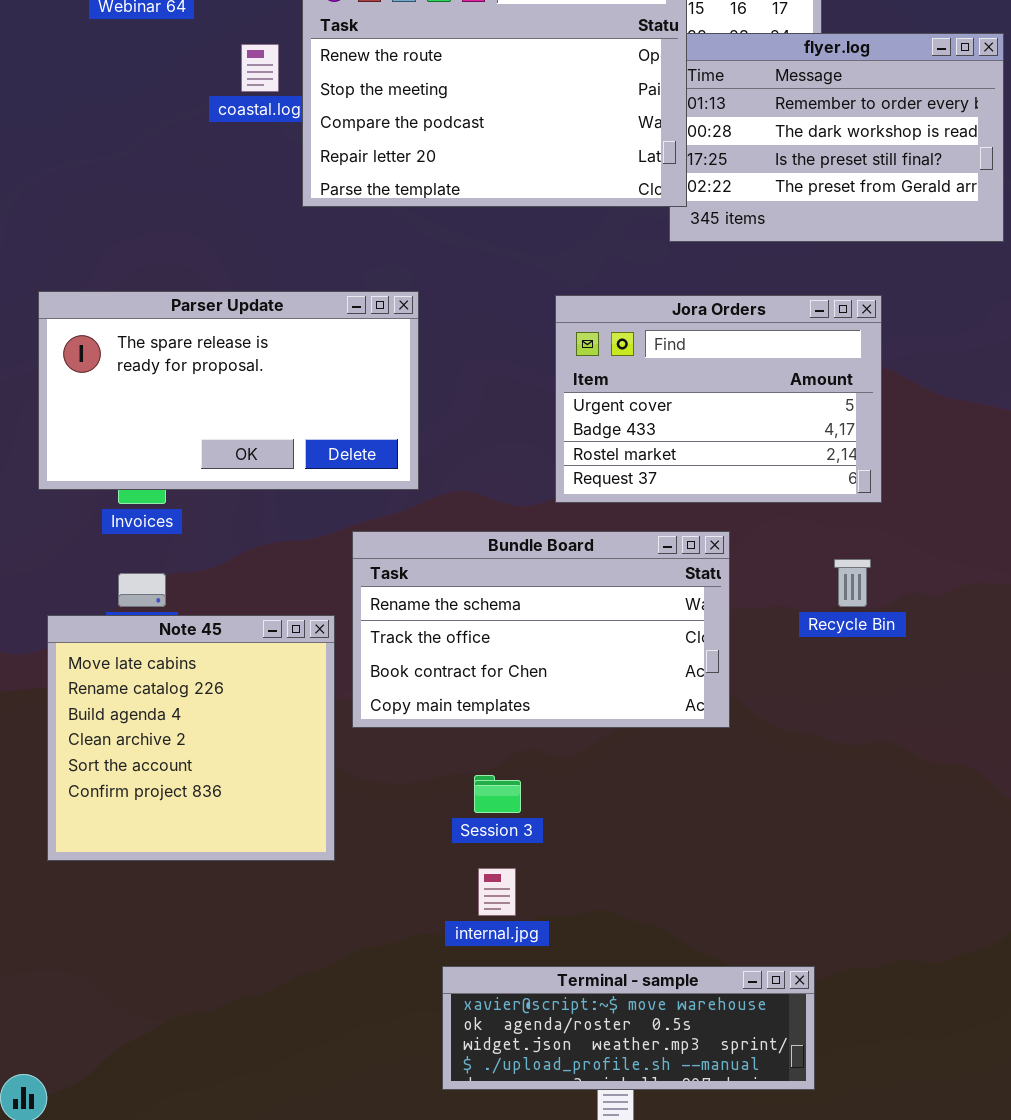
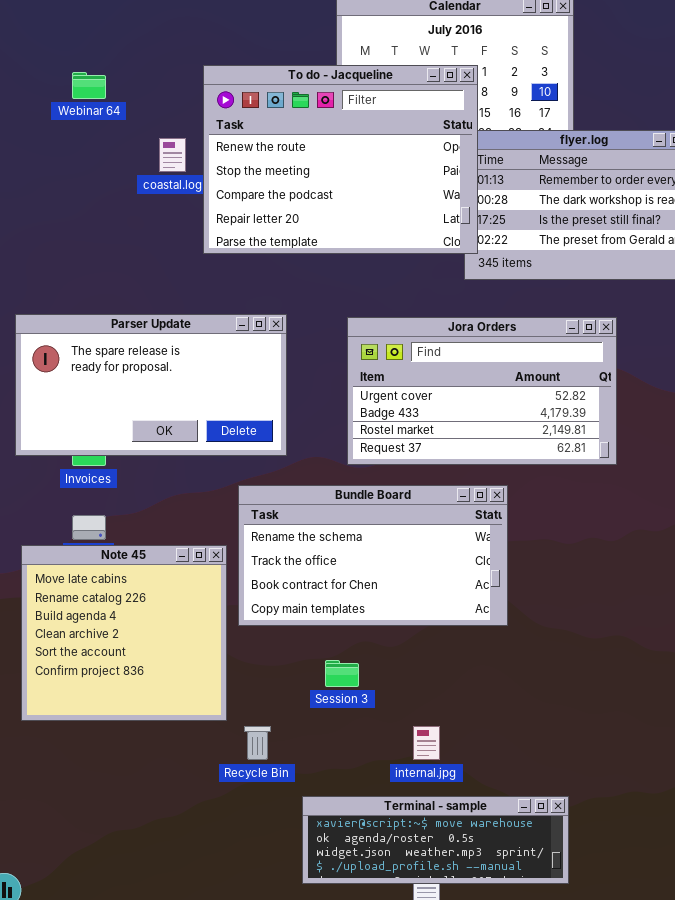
Jora Orders: [555,295,882,503] -> [347,317,617,465], resized
Recycle Bin: [834,559,871,607] -> [244,726,271,760], moved
internal.jpg: [478,868,516,916] -> [413,726,440,760], moved

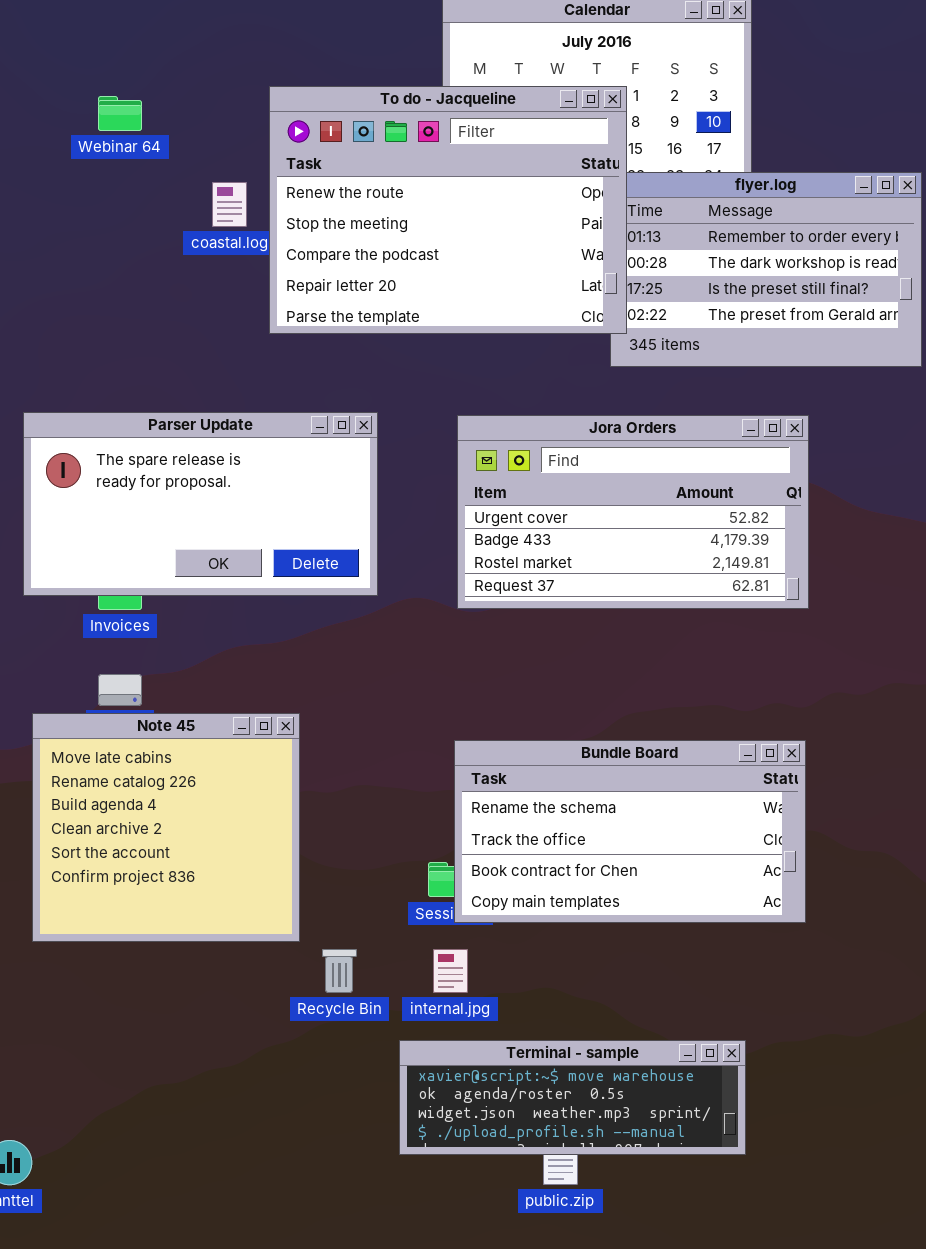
Bundle Board: [238,485,508,626] -> [454,740,806,923], moved
internal.jpg: [413,726,440,760] -> [433,949,468,993], moved

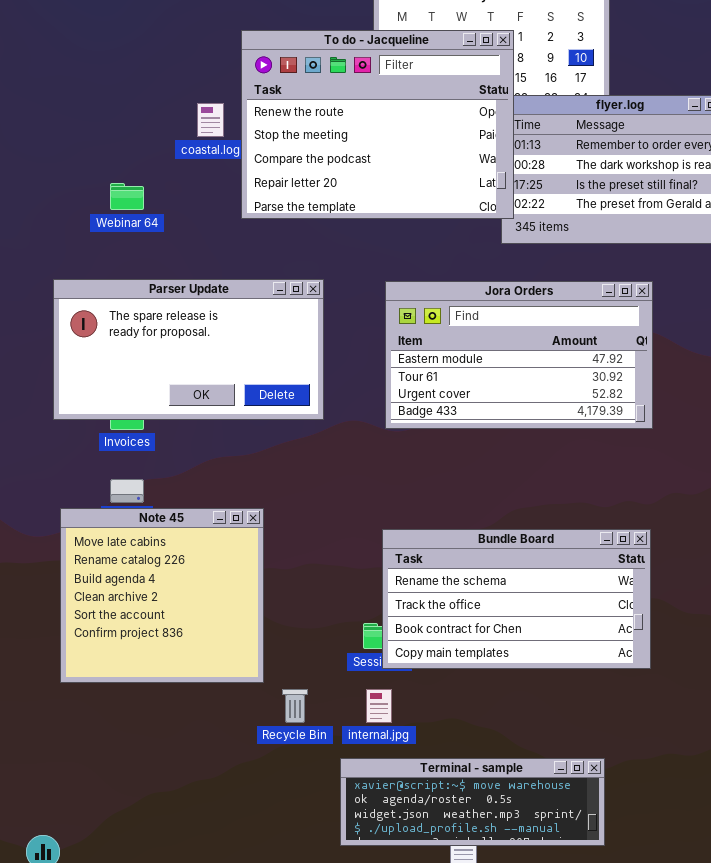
Webinar 64: [98,96,142,131] -> [110,183,144,210], moved
Jora Orders: [457,415,809,609] -> [385,281,653,429], scrolled up 2 rows

